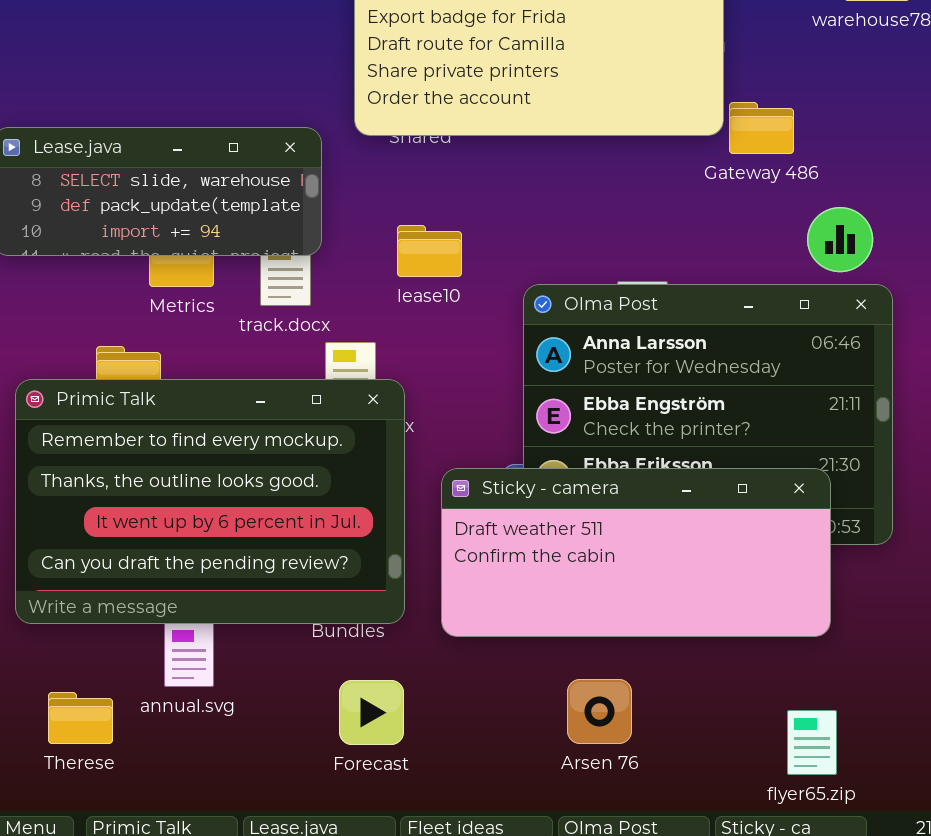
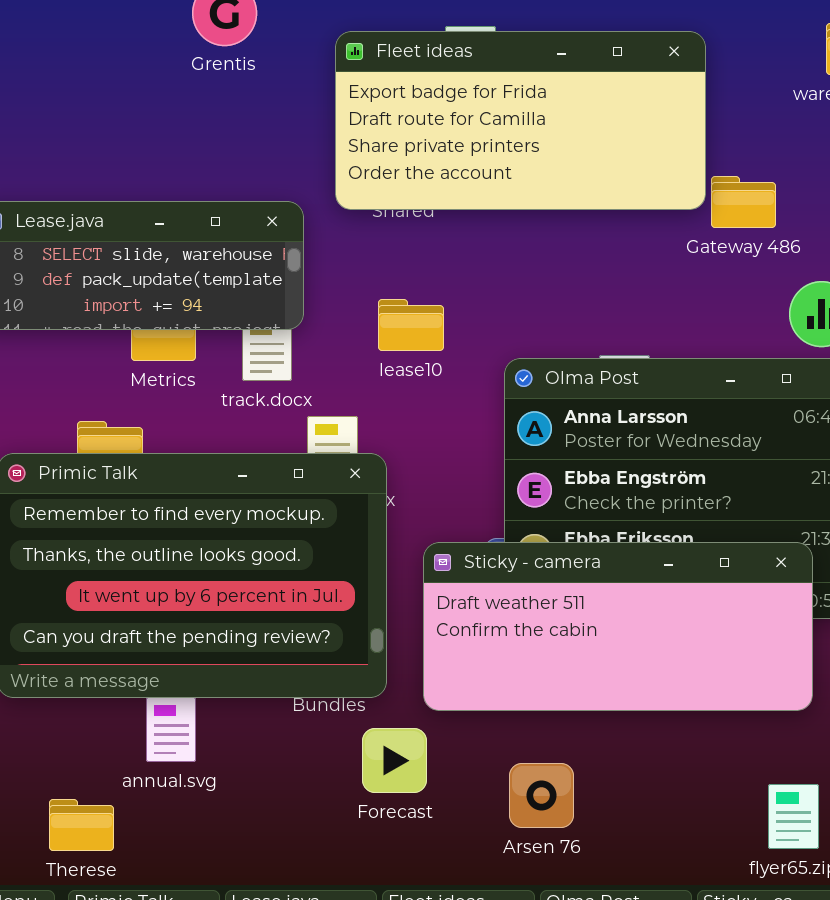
Arsen 76: [567,679,632,744] -> [509,763,574,828], moved
Forecast: [339,680,404,745] -> [362,728,427,793], moved
Therese: [48,692,113,744] -> [49,799,114,851], moved

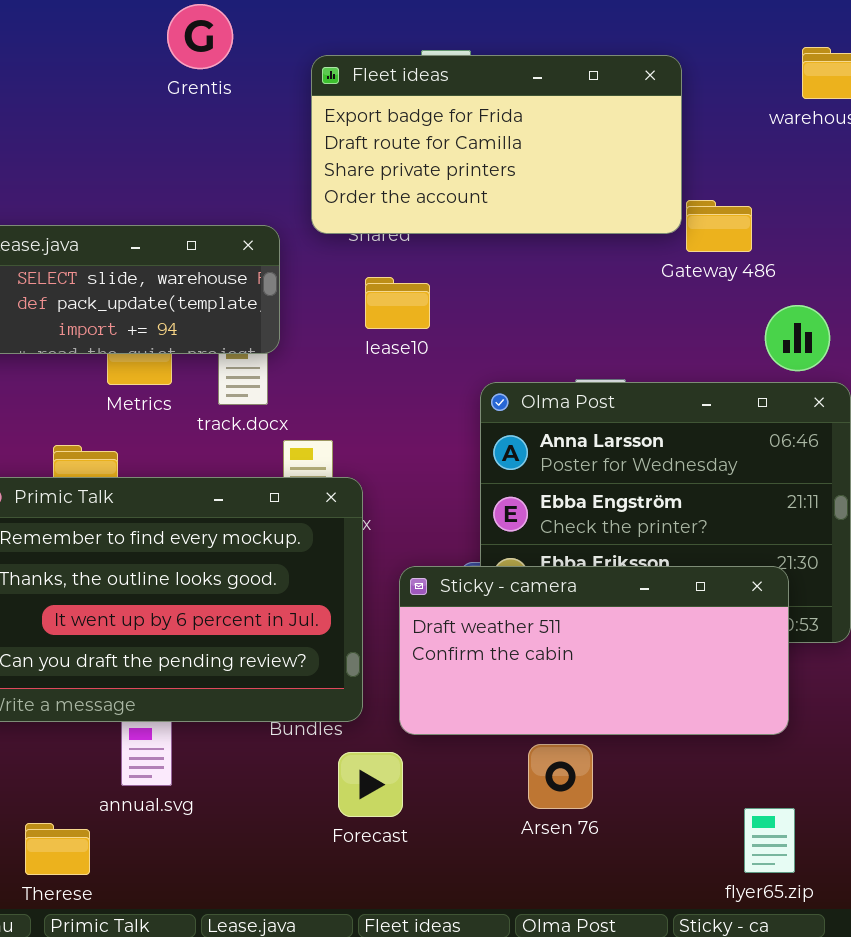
lease10: [378,299,444,351] -> [365,277,430,329], moved
Arsen 76: [509,763,574,828] -> [528,744,593,809], moved

